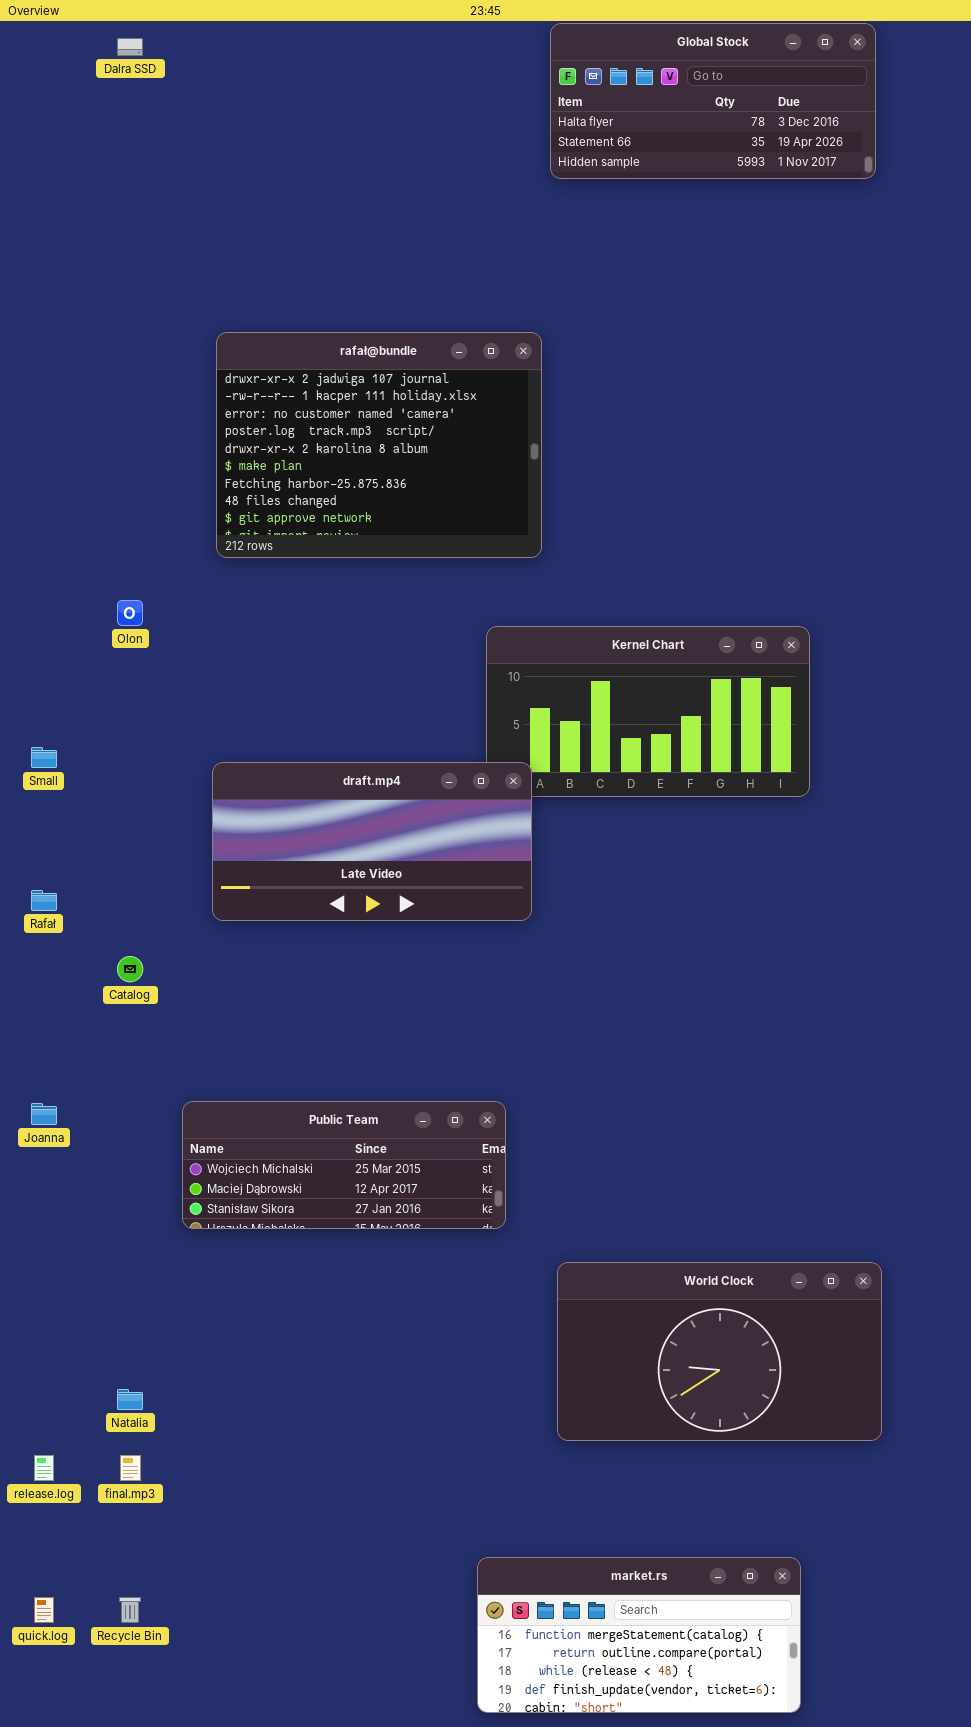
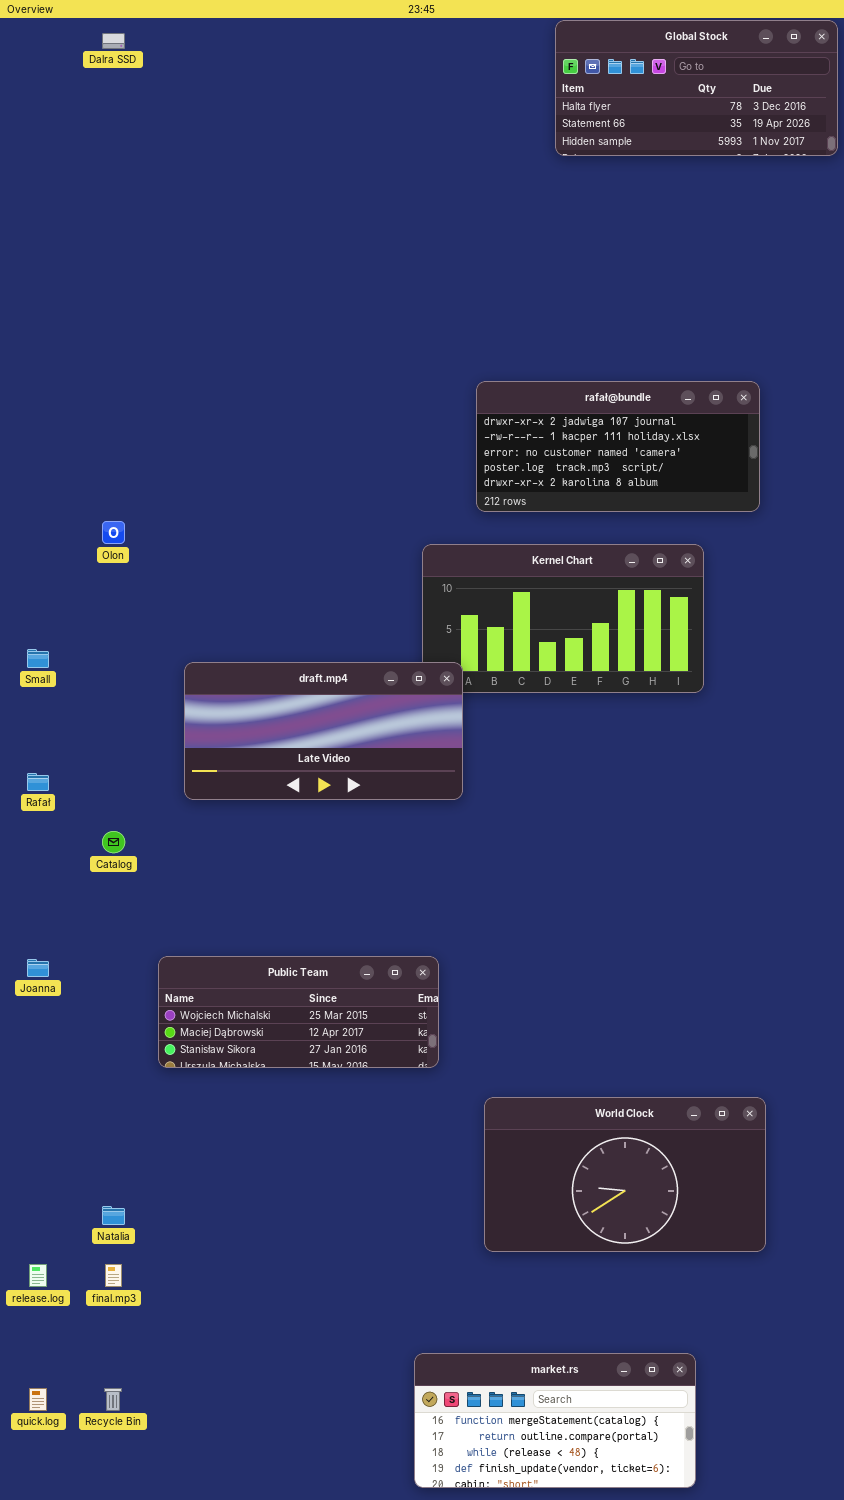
Global Stock: [550,23,876,179] -> [555,20,838,156], moved
rafał@bundle: [216,332,542,558] -> [476,381,760,512], moved, resized

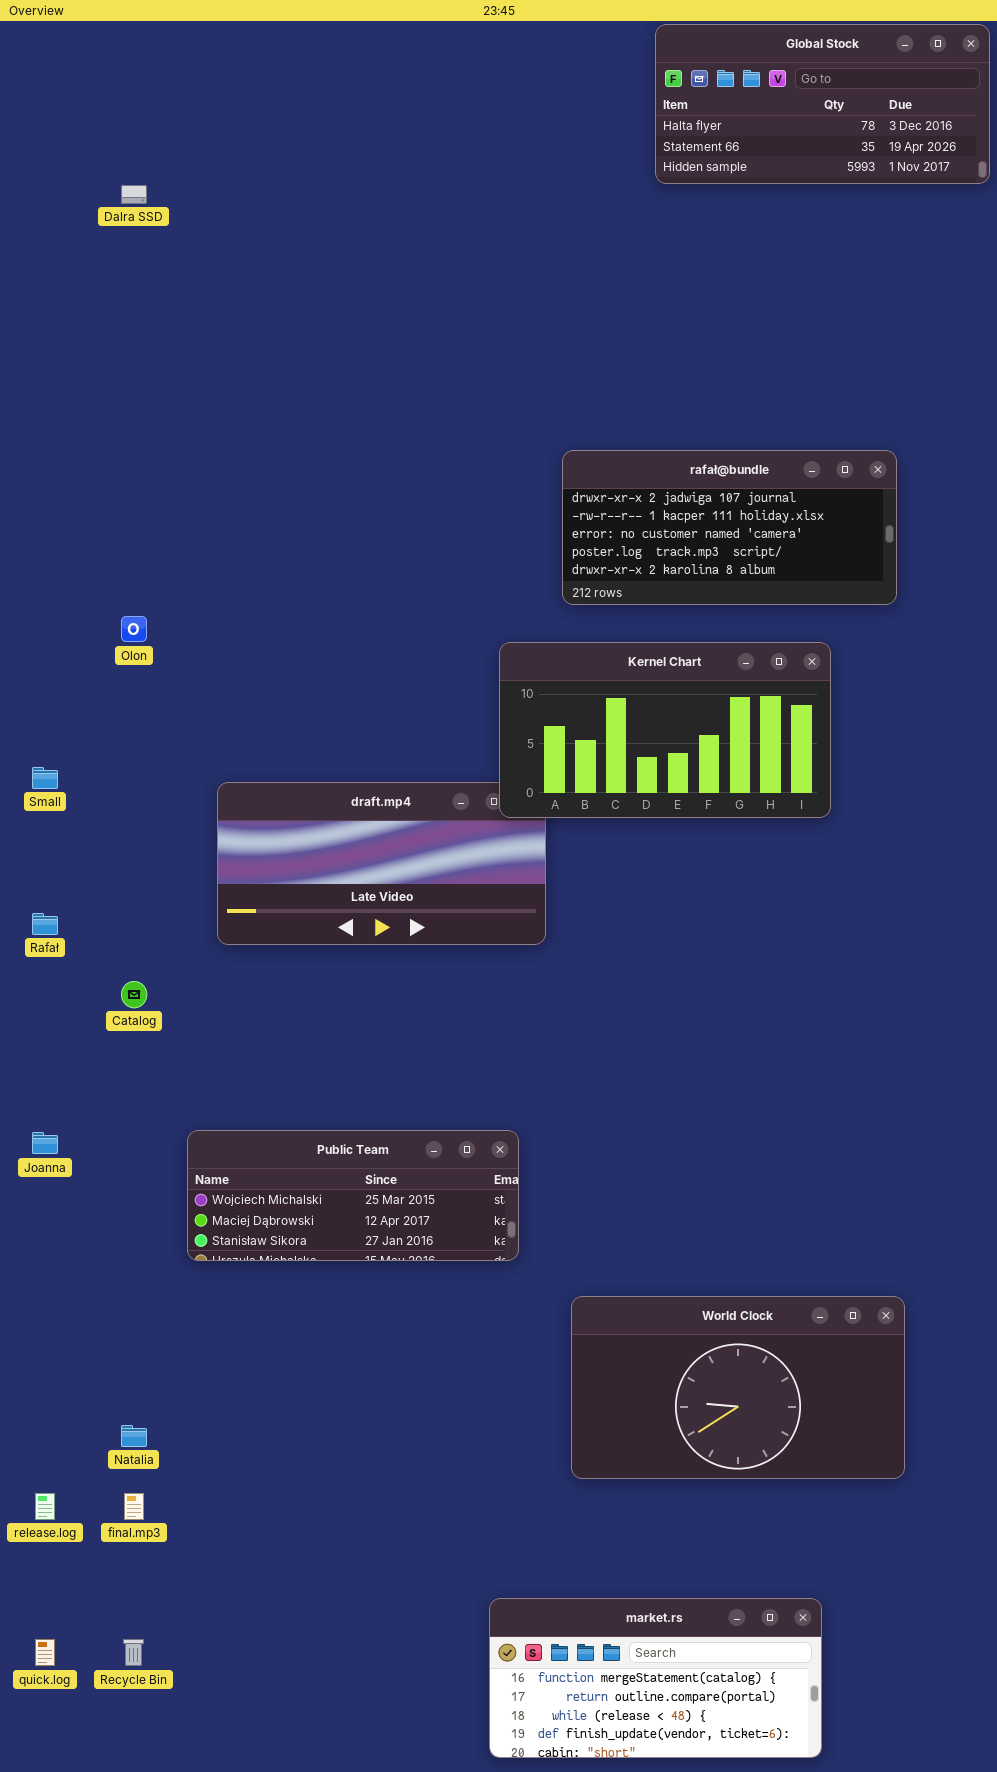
Dalra SSD: [102,33,125,49] -> [121,185,147,204], moved
Kernel Chart: [422,544,704,693] -> [499,642,831,818], raised

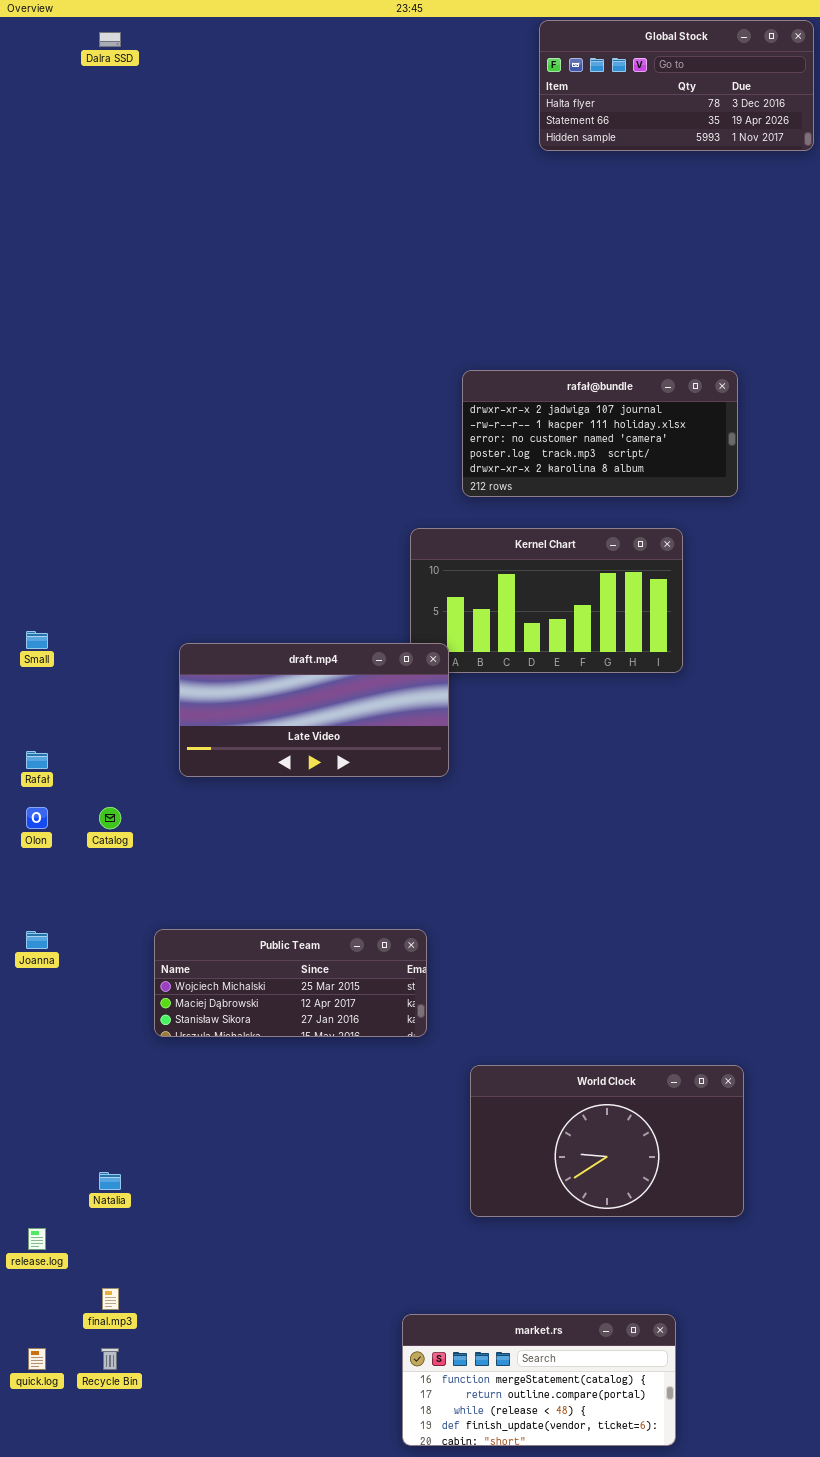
Dalra SSD: [121,185,147,204] -> [99,32,121,47], moved
Olon: [121,616,147,642] -> [26,807,48,829], moved
draft.mp4: [217,782,546,945] -> [179,643,449,777], raised
final.mp3: [124,1493,144,1520] -> [102,1288,119,1310], moved

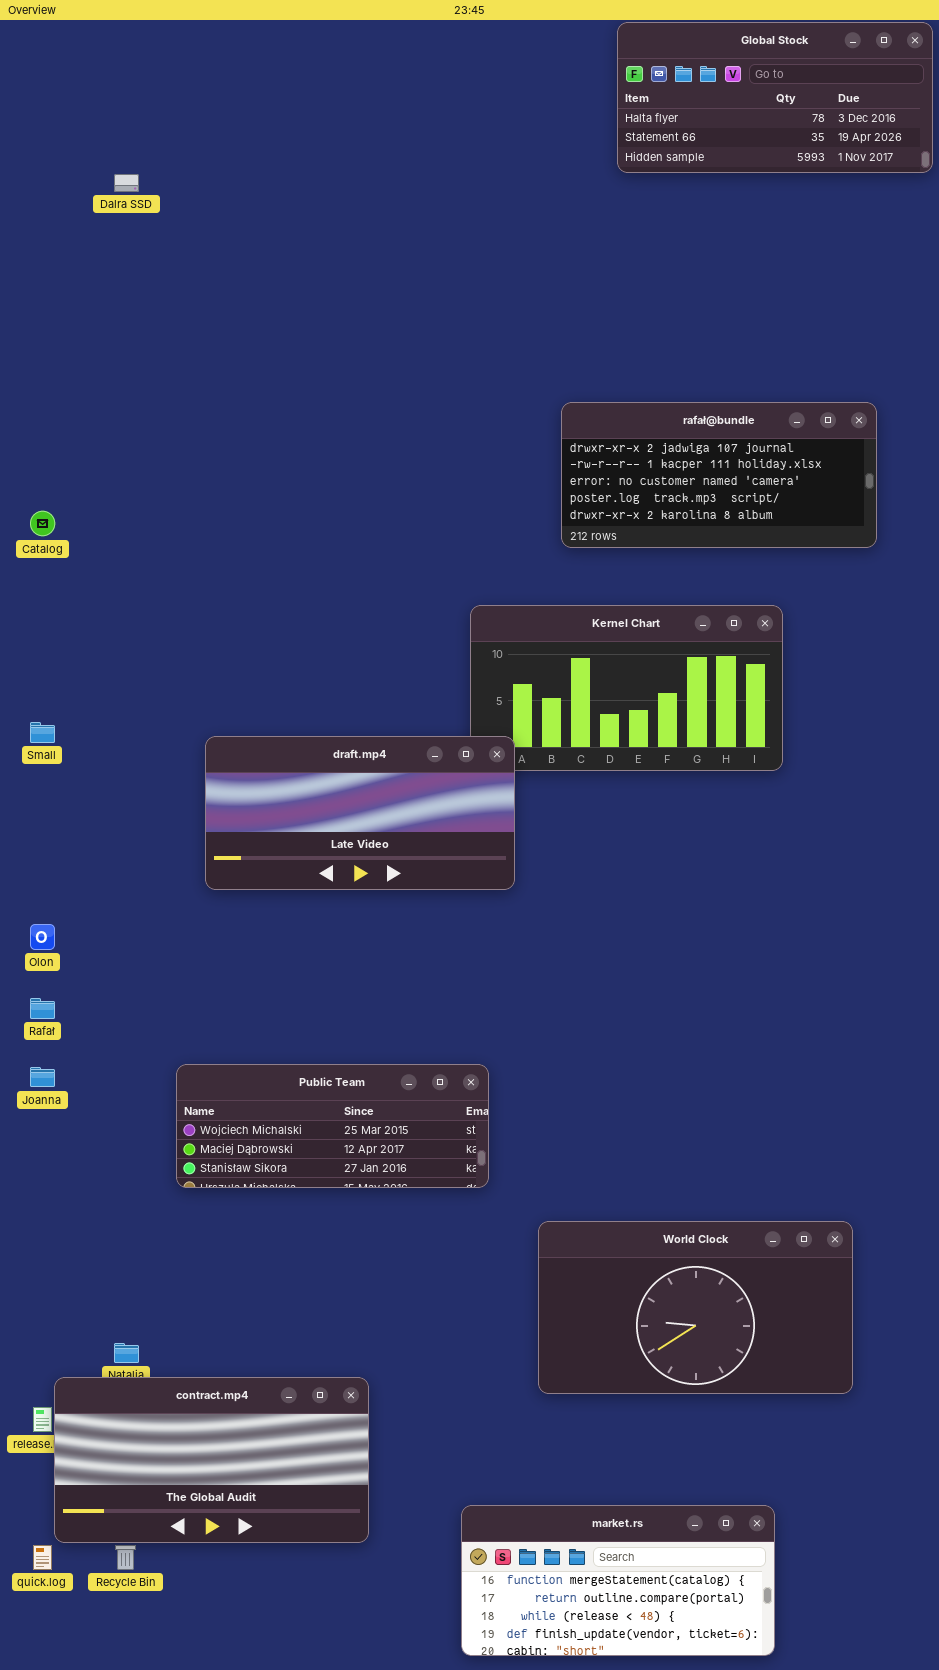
Dalra SSD: [99,32,121,47] -> [114,174,139,192], moved
rafał@bundle: [462,370,738,497] -> [561,402,877,548], moved
Rafał: [26,751,48,769] -> [30,998,55,1019], moved
Catalog: [99,807,121,829] -> [30,511,55,536], moved
contract.mp4: none -> [54,1377,369,1543], opened

